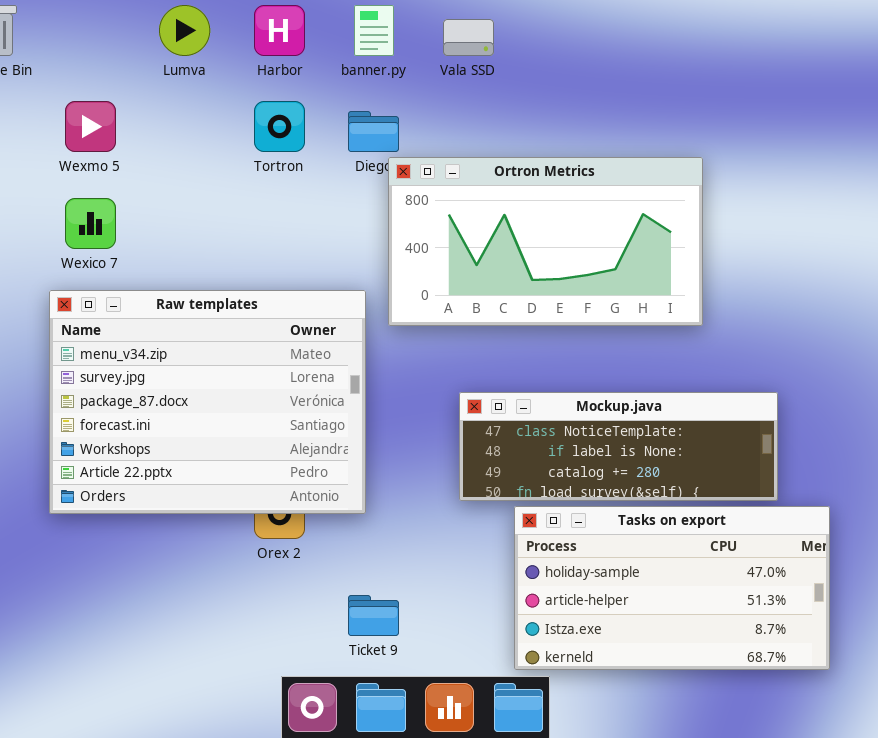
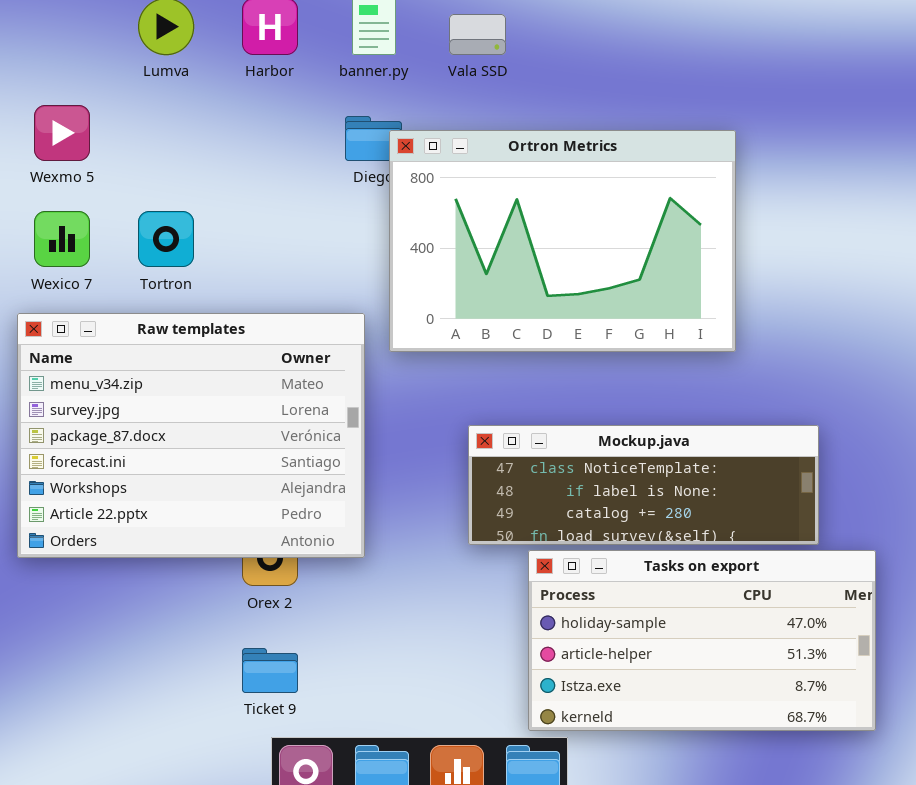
Tortron: [254,101,305,152] -> [138,211,194,267], moved
Ortron Metrics: [388,157,703,326] -> [389,130,736,352], resized
Ticket 9: [348,595,399,636] -> [242,648,298,693], moved

